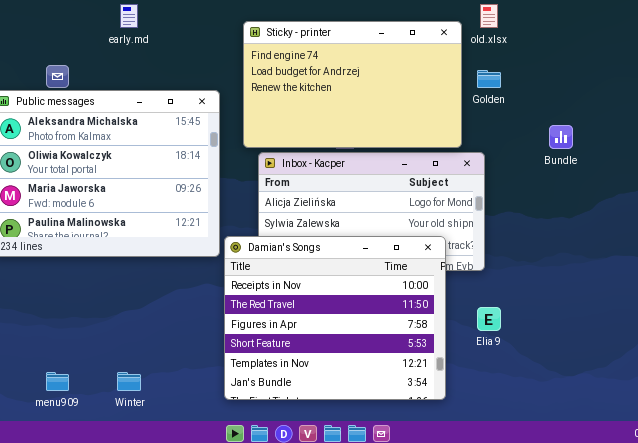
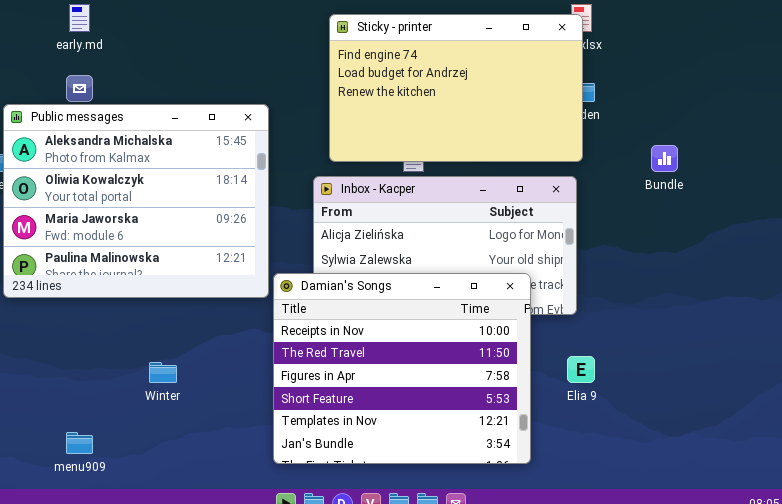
early.md: [120,4,138,28] -> [69,4,90,32], moved
Sticky - printer: [243,21,462,148] -> [329,14,583,162], moved
Winter: [117,372,141,391] -> [149,362,177,383], moved

